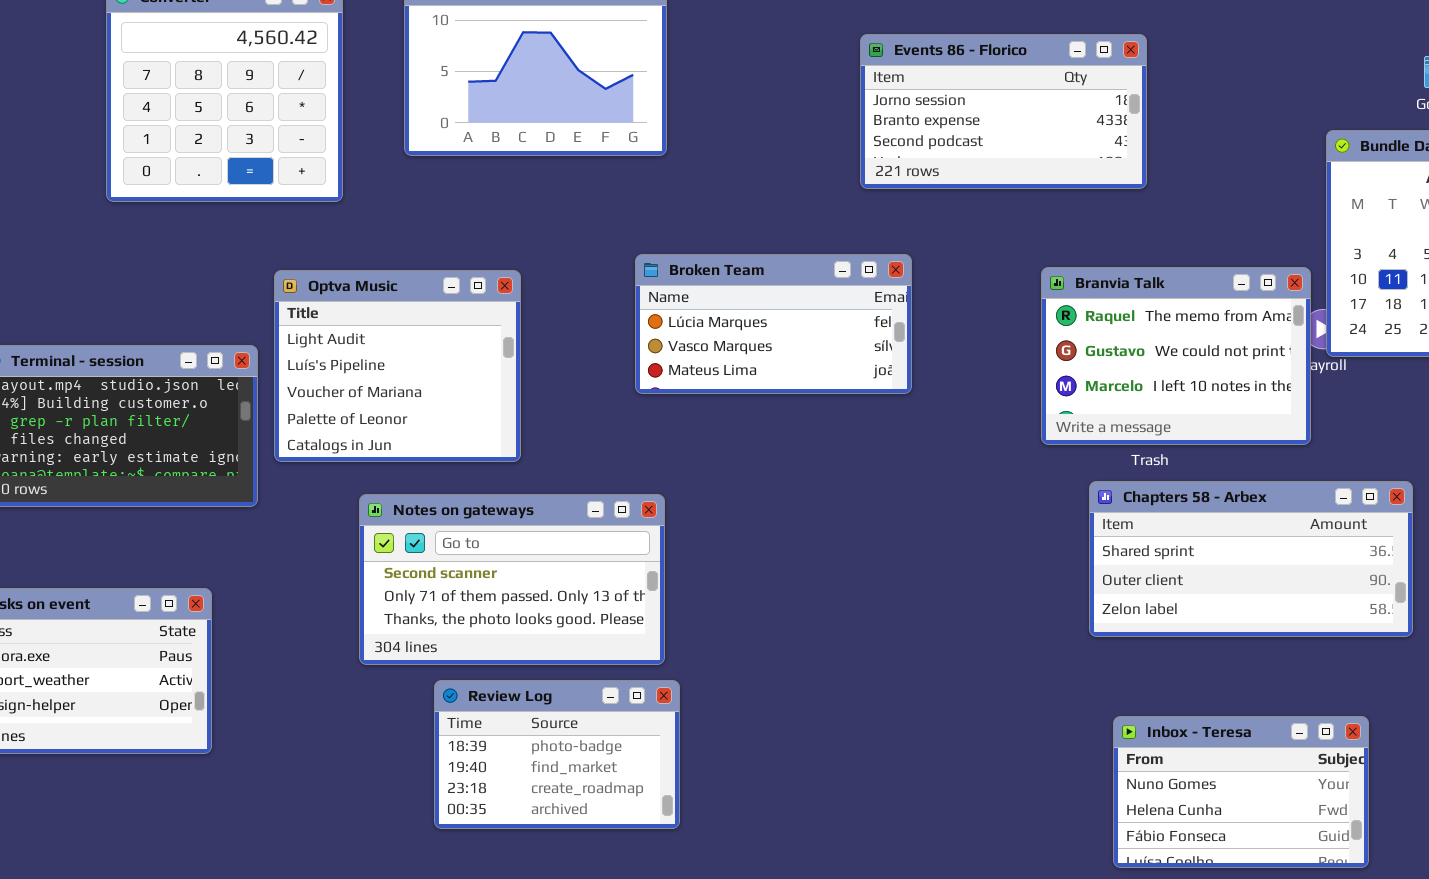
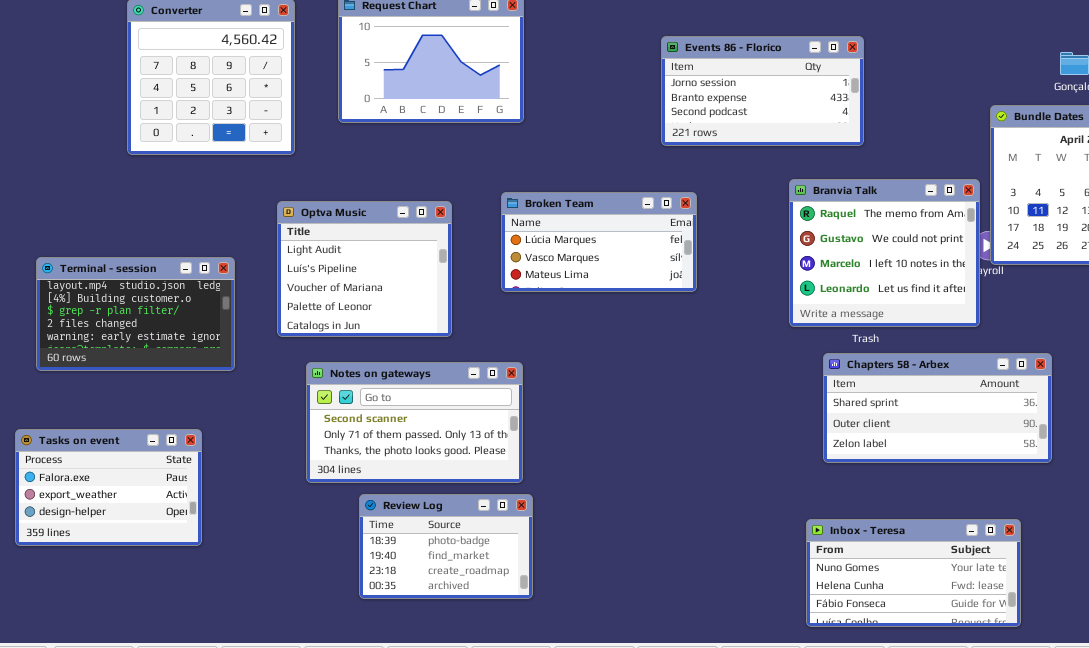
Branvia Talk: [1041,267,1311,445] -> [789,179,980,327], resized
Optva Music: [274,270,521,462] -> [277,201,452,337], moved
Inbox - Teresa: [1113,716,1369,868] -> [806,519,1021,627], resized

